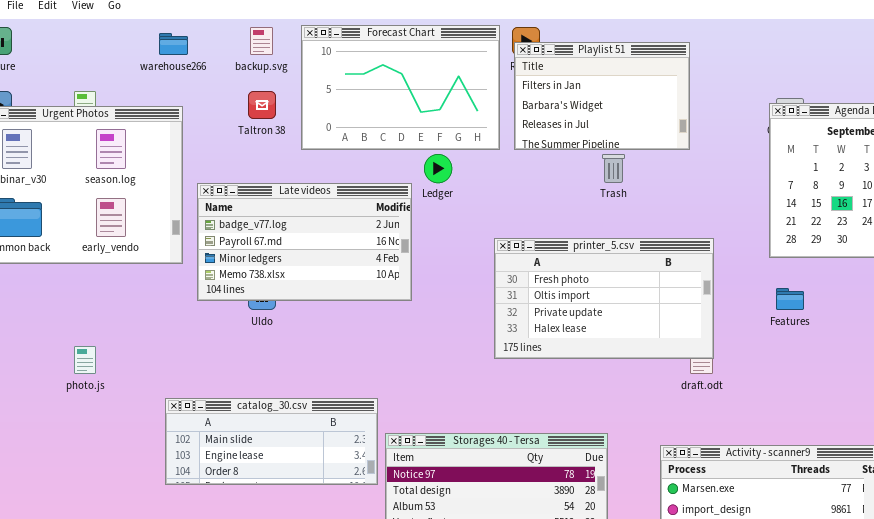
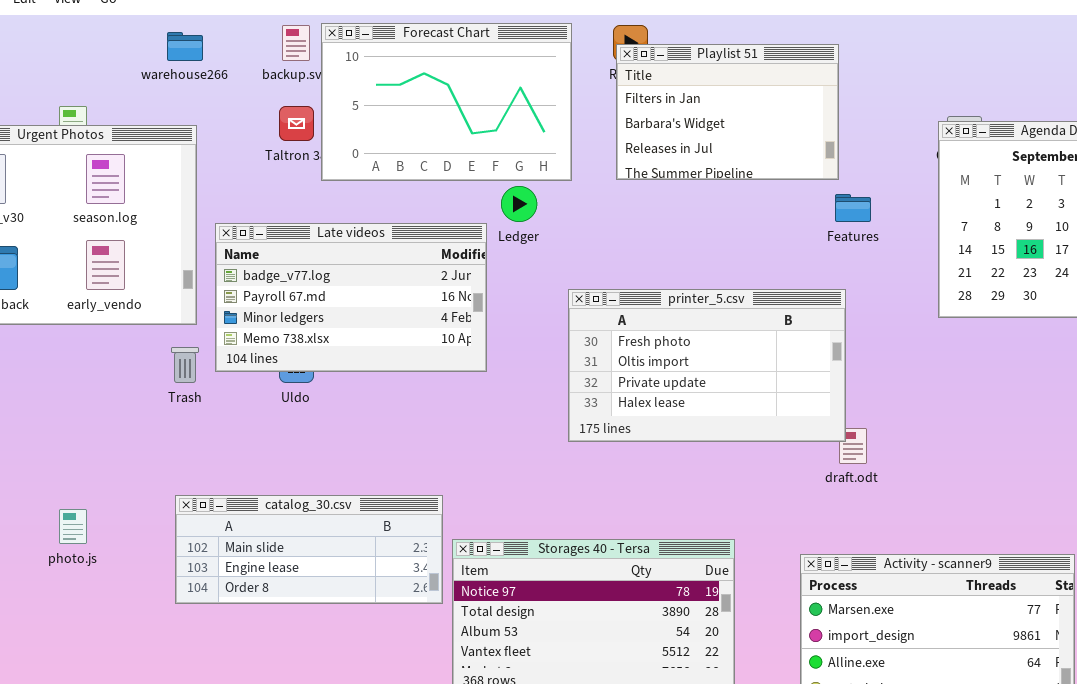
Forecast Chart: [301,25,500,150] -> [321,23,572,181], moved
Trash: [602,154,625,183] -> [171,347,199,383], moved
printer_5.csv: [494,238,714,359] -> [568,289,846,442], moved
Features: [776,288,804,310] -> [835,194,871,222], moved
photo.js: [74,346,96,374] -> [59,509,87,544], moved

